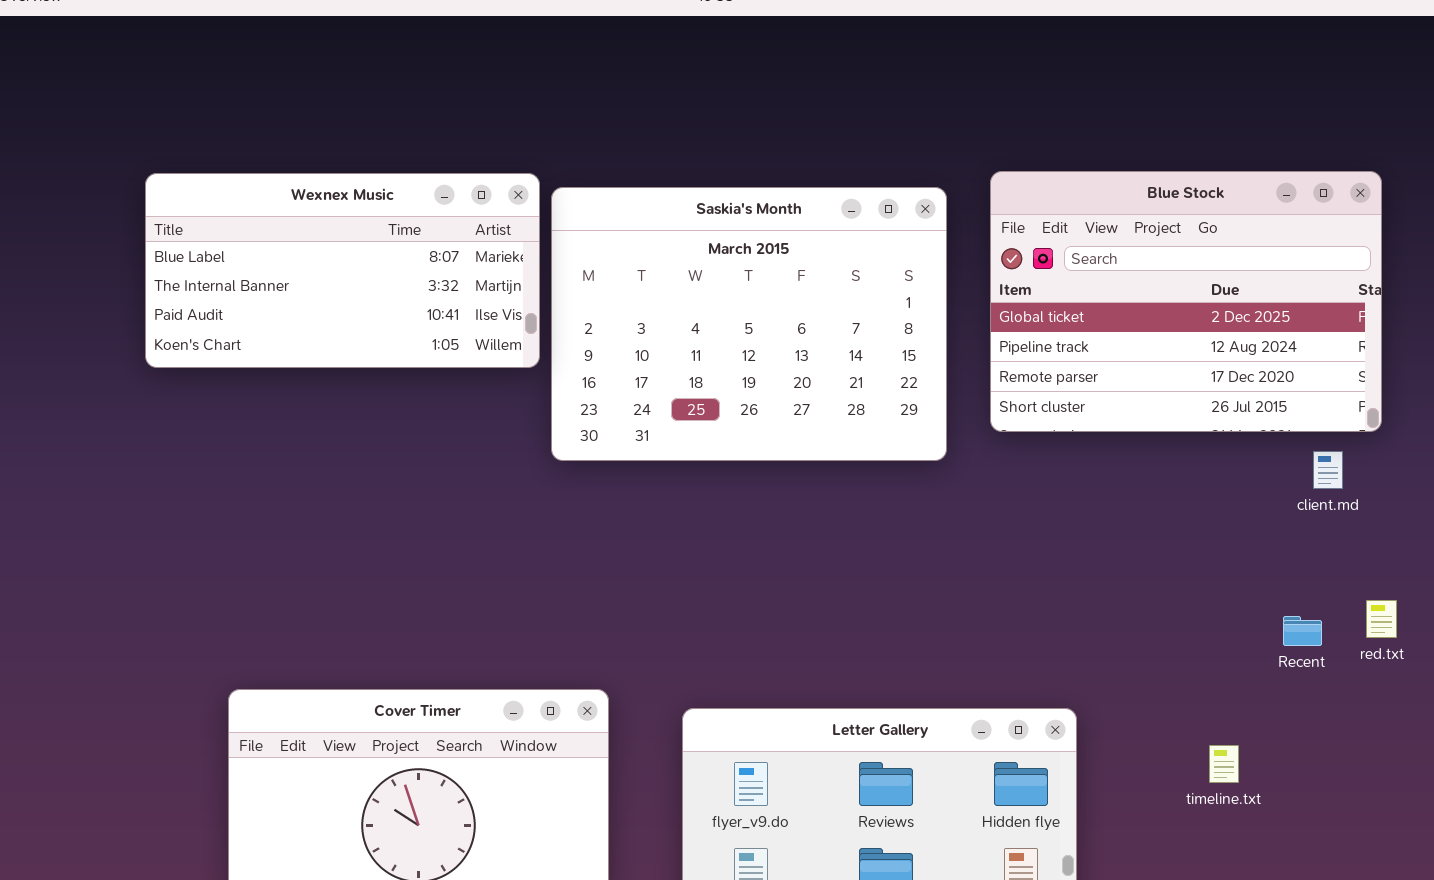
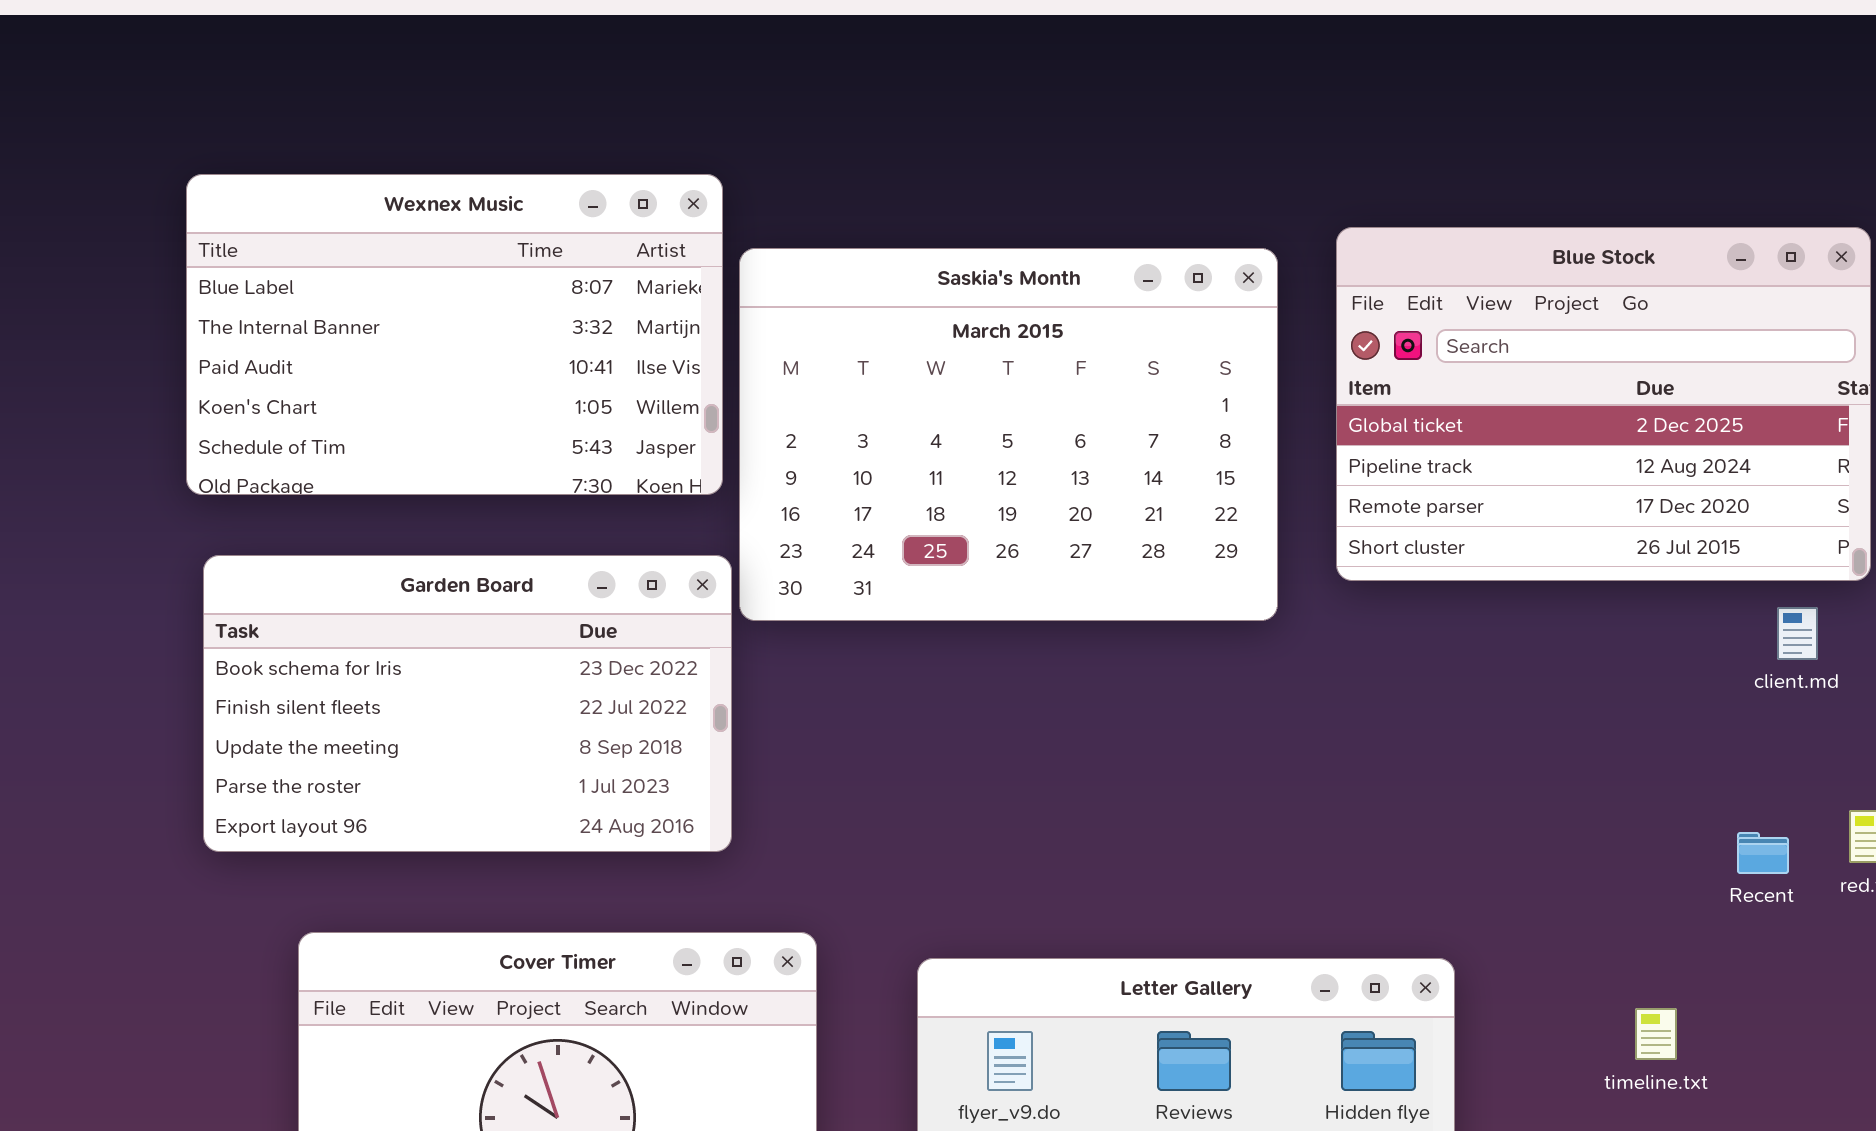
Wexnex Music: [145,173,540,368] -> [186,174,723,495], resized
Garden Board: none -> [203,555,732,852], opened

